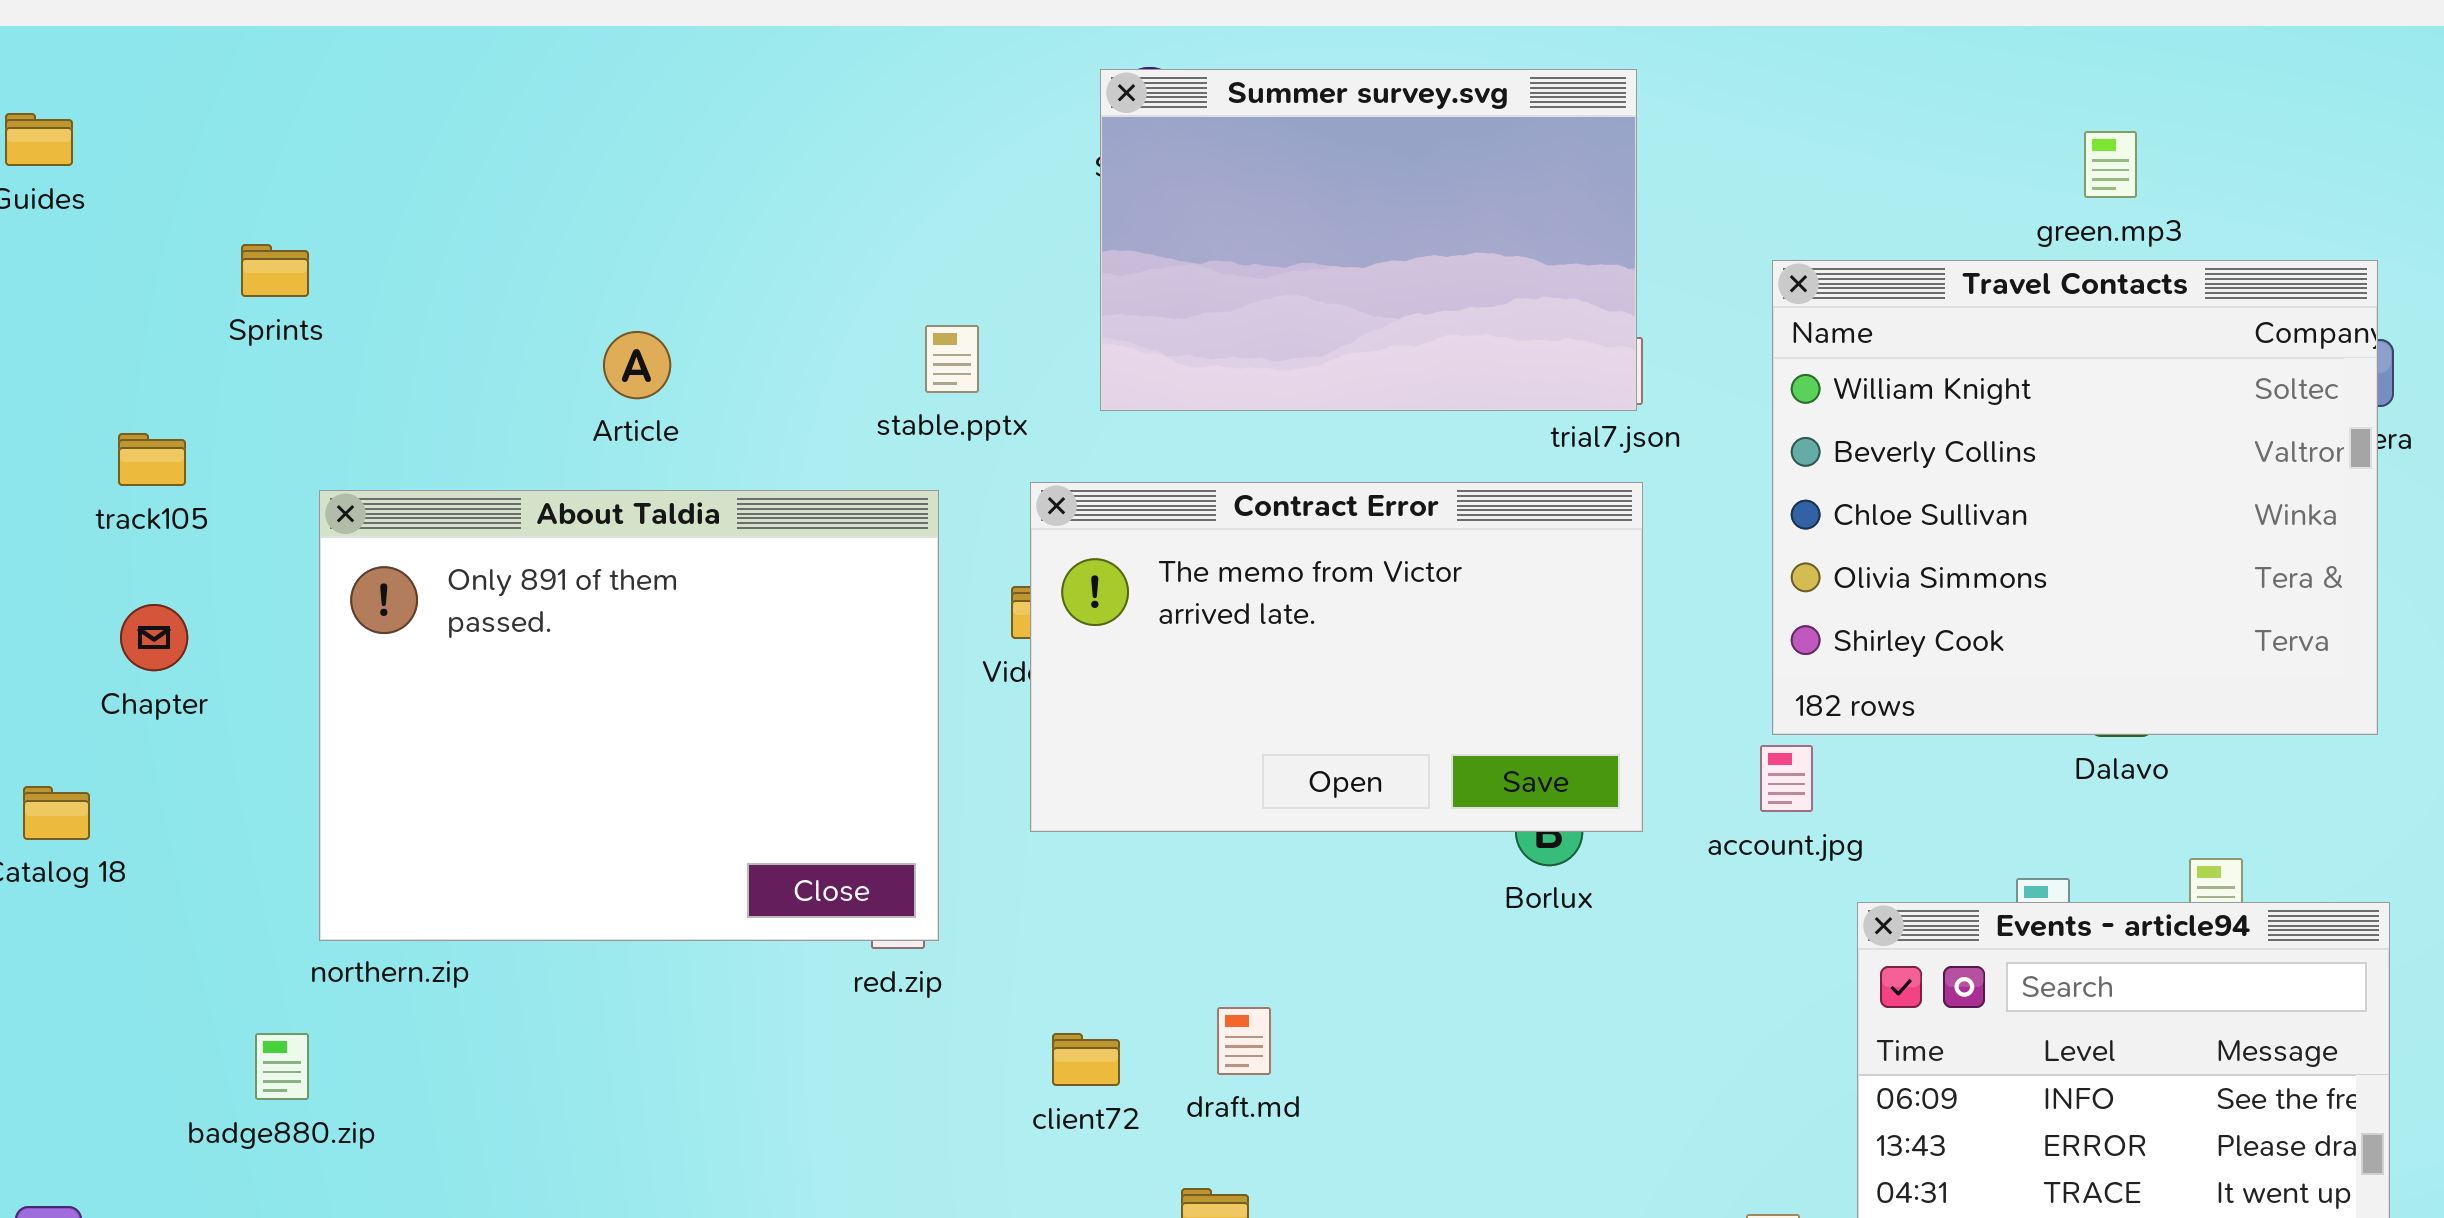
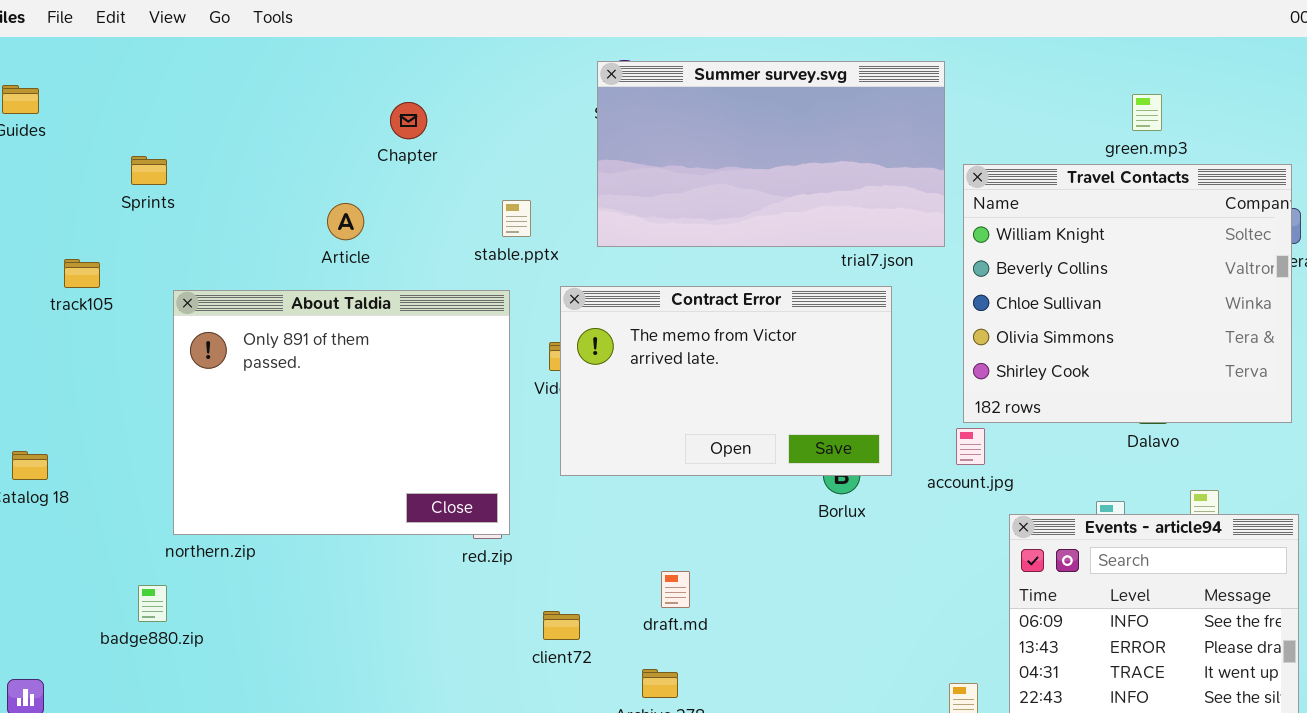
Summer survey.svg: [1100,69,1637,411] -> [597,61,945,247], resized
Chapter: [120,604,188,671] -> [390,102,427,139], moved
client72: [1052,1033,1120,1086] -> [543,611,580,640], moved

